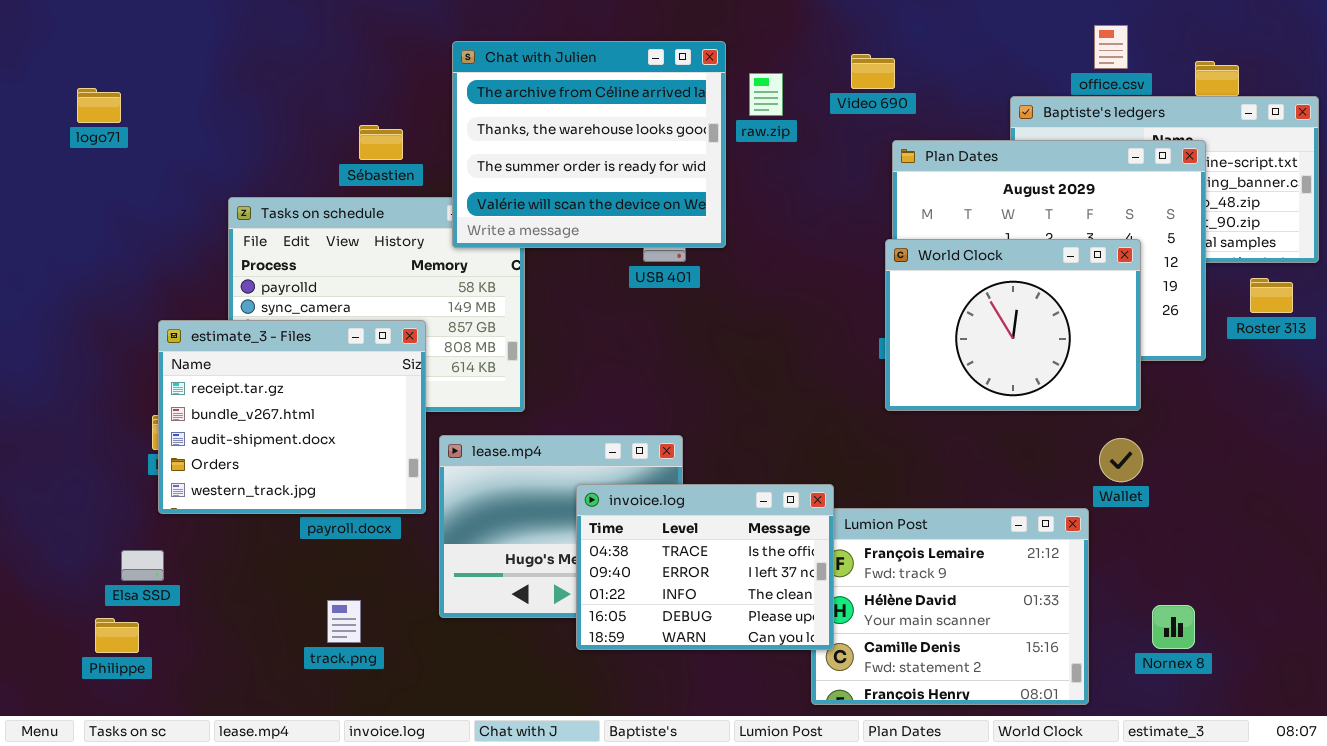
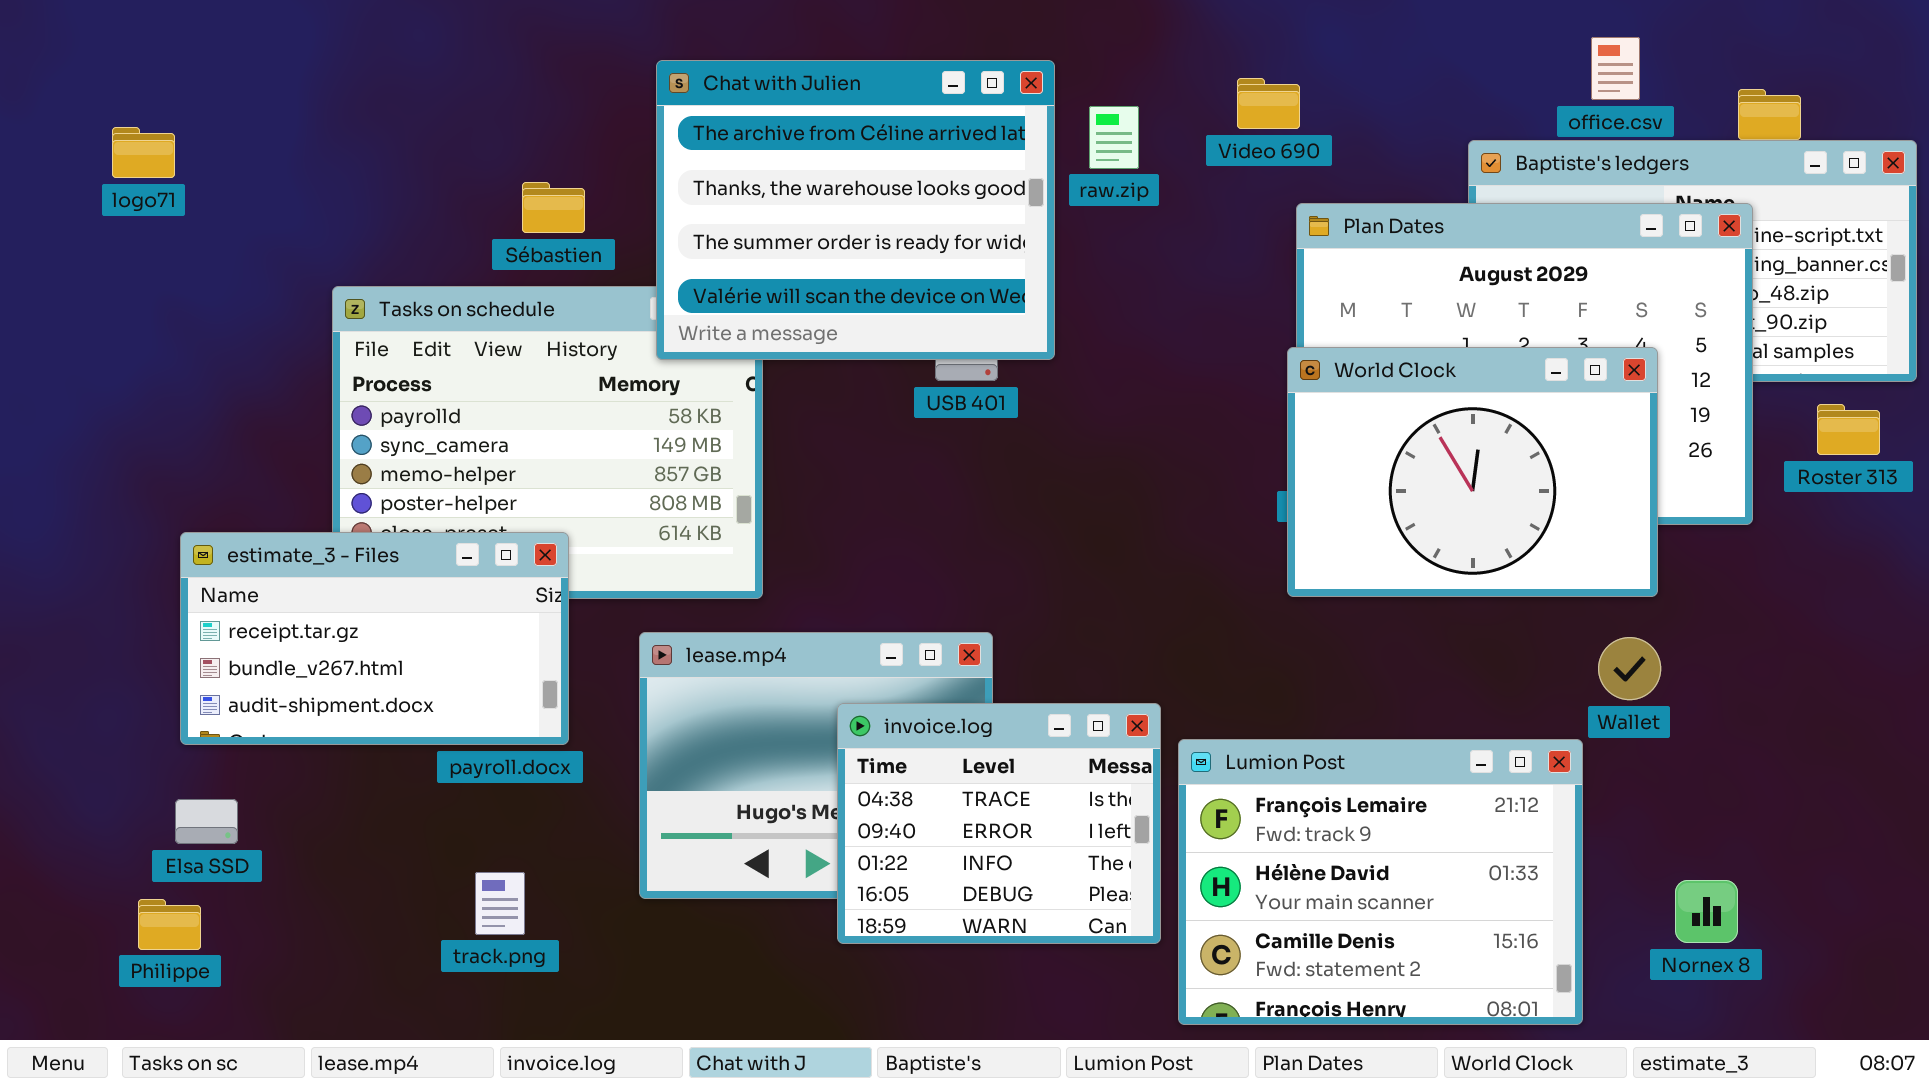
estimate_3 - Files: [158,320,426,514] -> [180,532,569,745], moved, resized
invoice.log: [576,484,834,650] -> [837,703,1161,944], resized

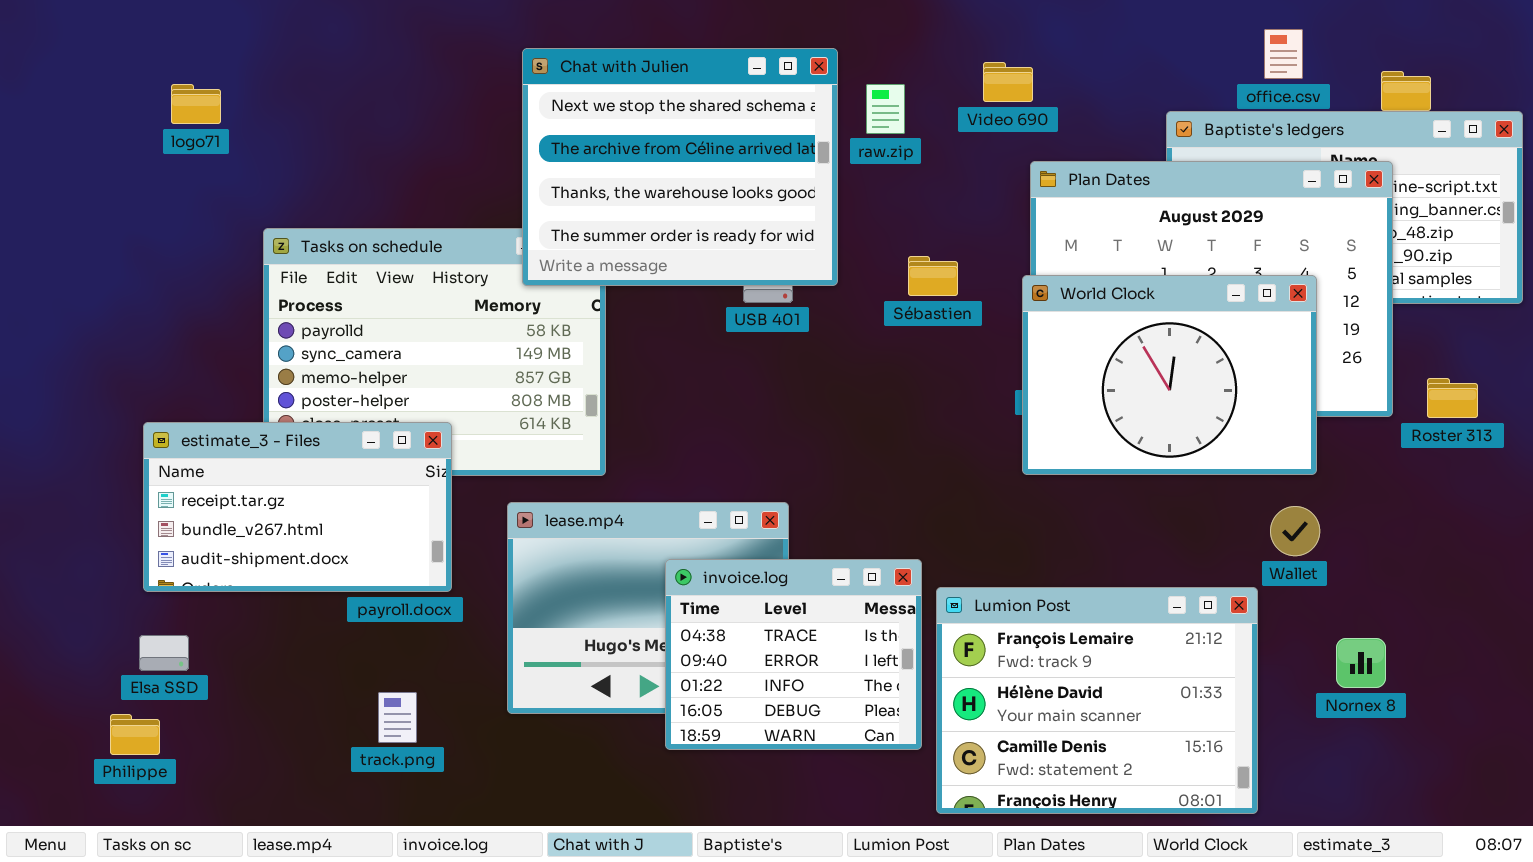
Chat with Julien: [656,60,1055,360] -> [522,48,838,286], scrolled up 1 row
logo71: [112,127,175,178] -> [171,84,221,124], moved
Sébastien: [522,182,585,233] -> [908,256,958,296], moved
Roster 313: [1817,404,1880,455] -> [1427,378,1478,418], moved
Nornex 8: [1675,880,1738,943] -> [1336,638,1386,688], moved

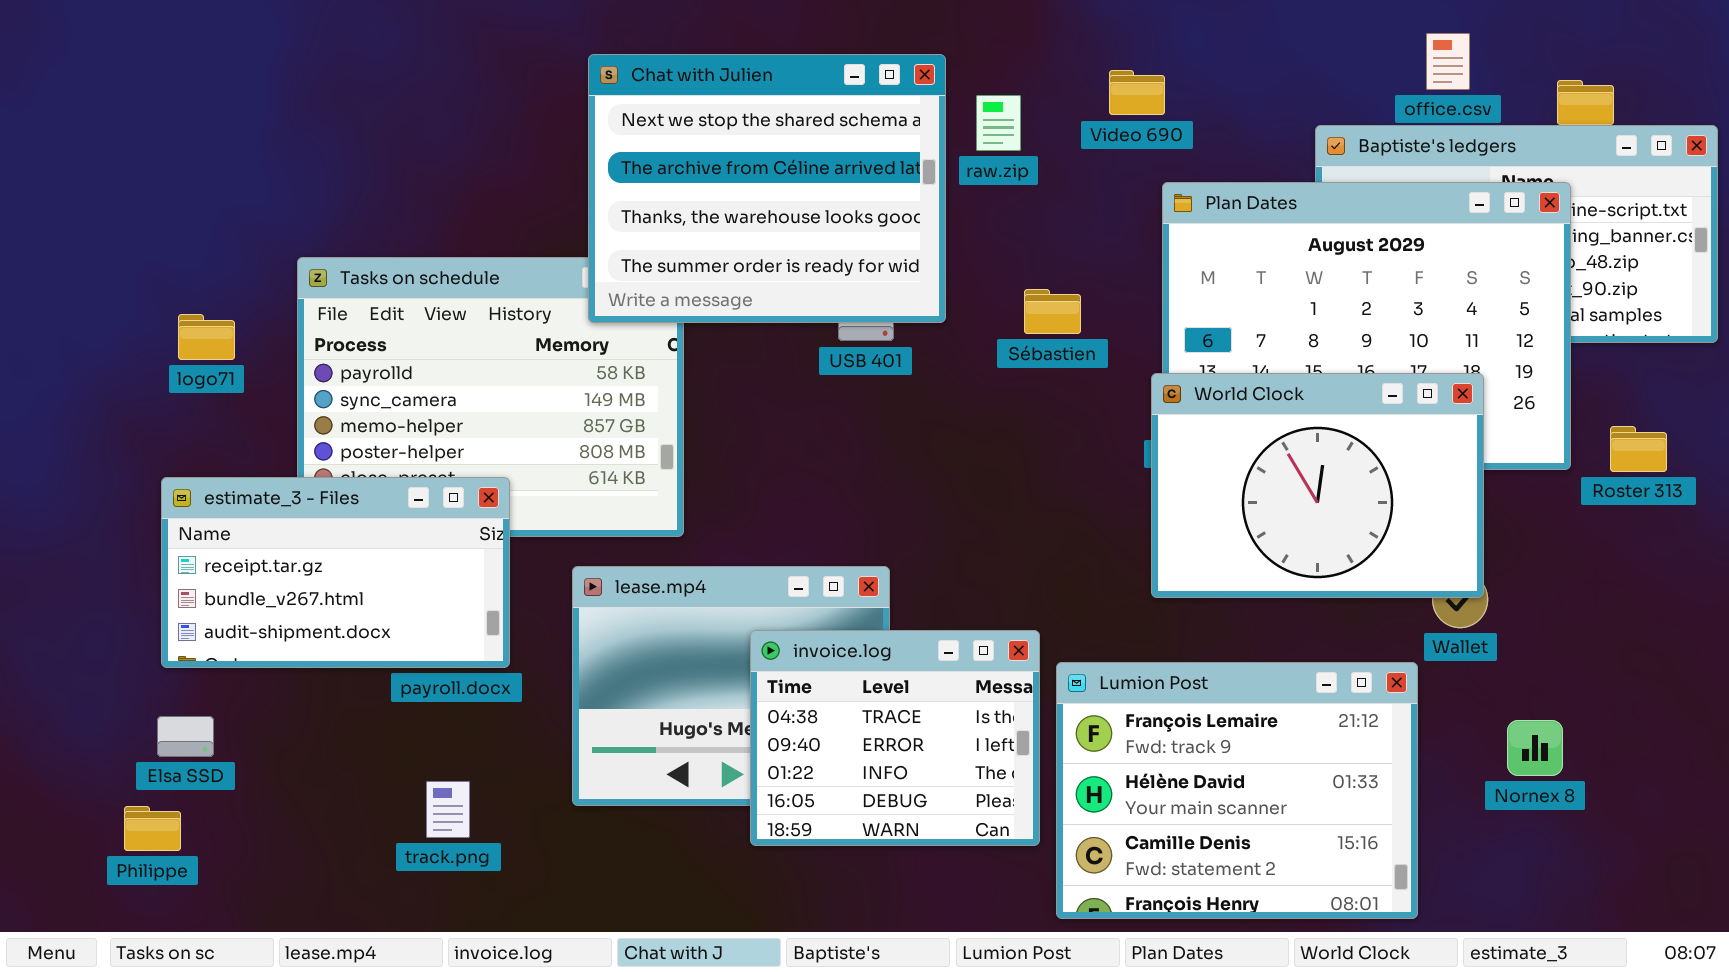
logo71: [171,84,221,124] -> [178,314,235,360], moved
World Clock: [1022,275,1317,475] -> [1151,373,1484,598], moved

